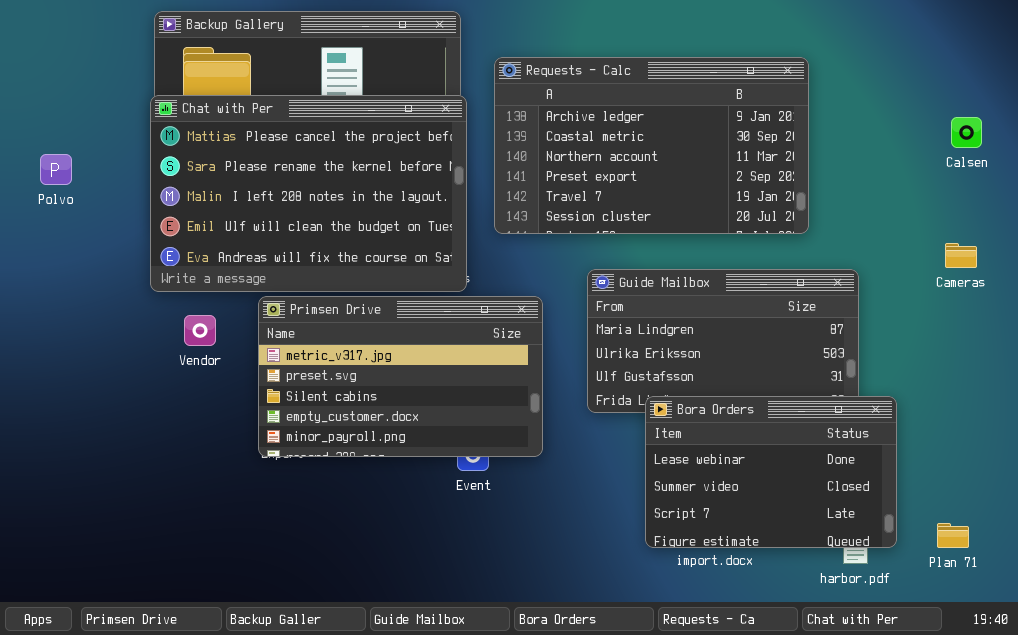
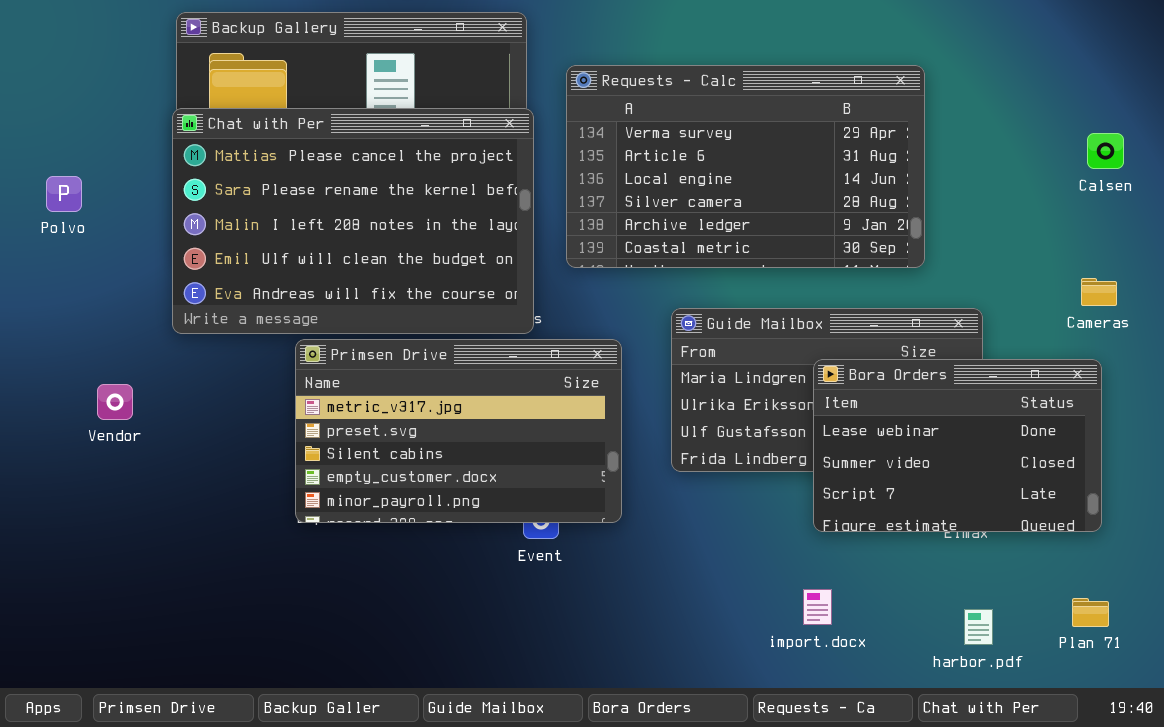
Requests - Calc: [494,57,809,234] -> [566,65,925,268], scrolled up 4 rows
Vendor: [184,315,216,346] -> [97,384,133,420], moved
Bora Orders: [645,396,897,548] -> [813,359,1102,532], moved

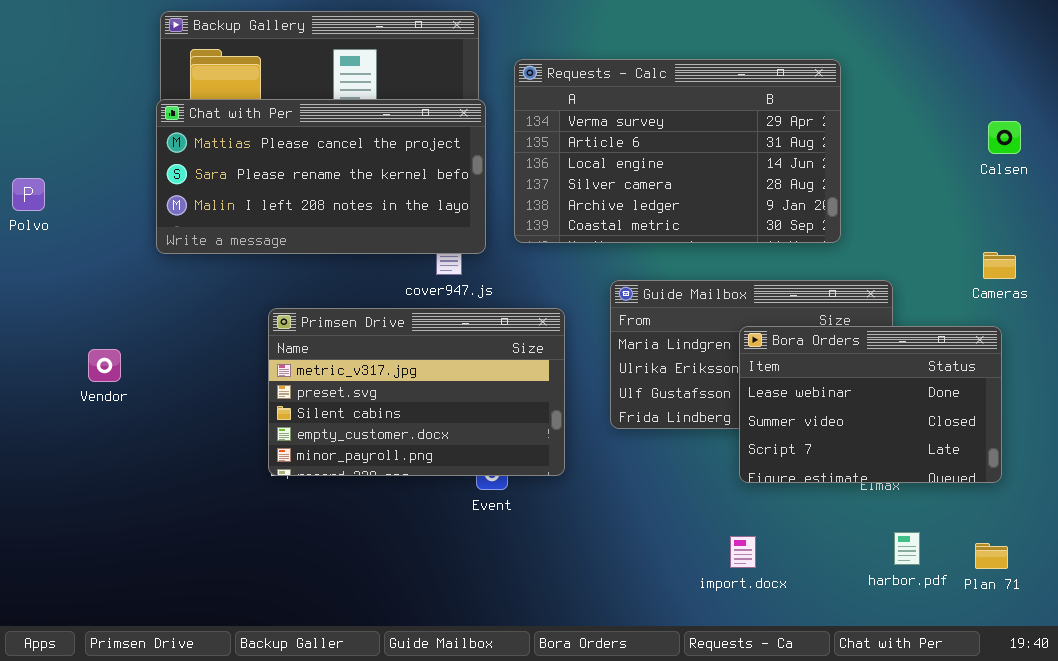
Chat with Per: [172,108,534,334] -> [156,99,486,254], resized
Polvo: [46,176,82,212] -> [12,178,45,211], moved
harbor.pdf: [964,609,993,645] -> [894,532,920,565], moved

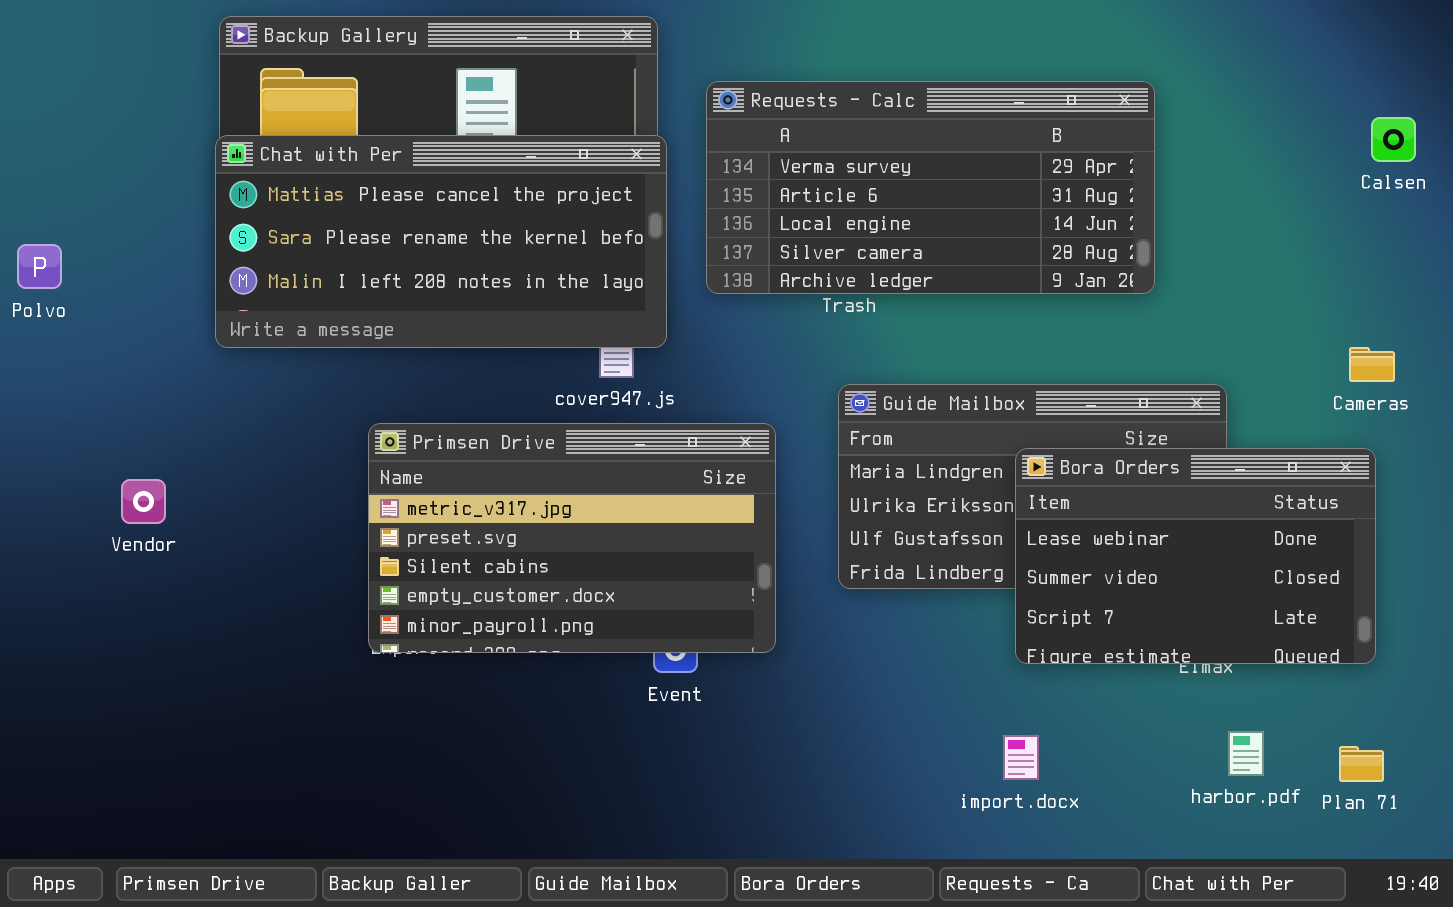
Requests - Calc: [514,59,841,243] -> [706,81,1155,294], resized
Calsen: [988,121,1021,154] -> [1371,117,1416,162], moved

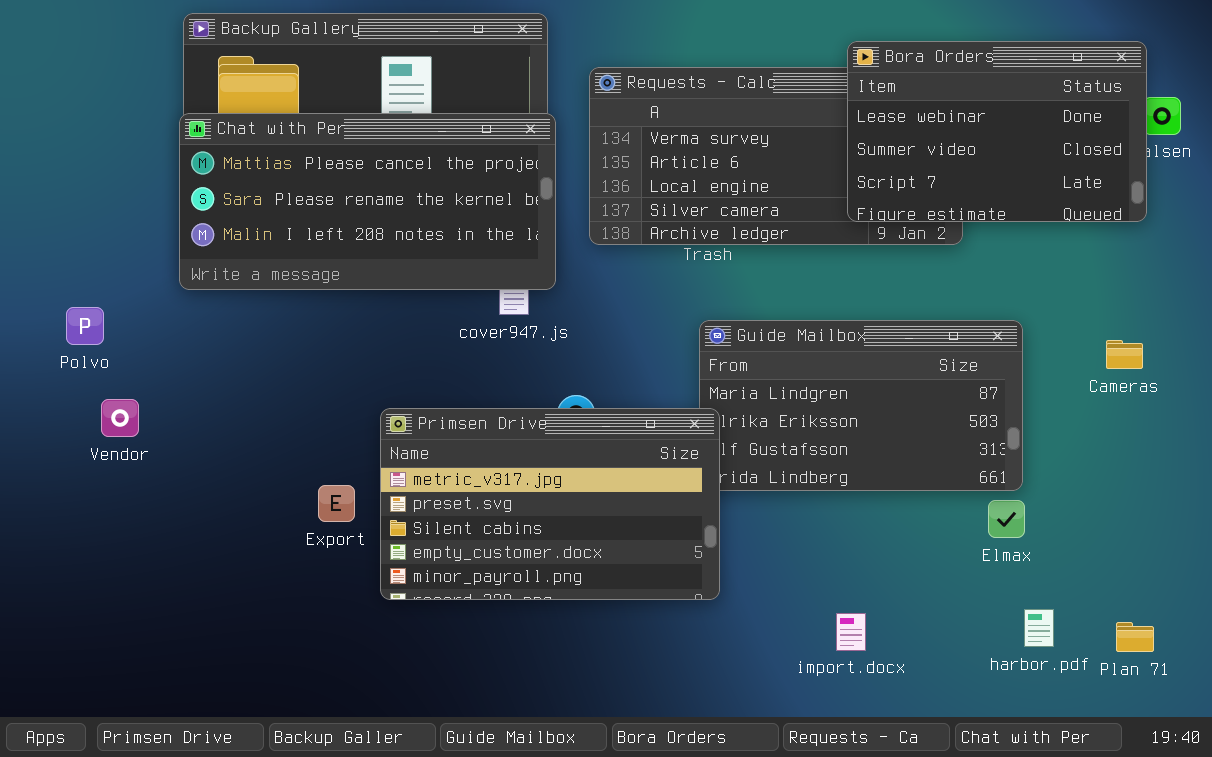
Polvo: [17,244,62,289] -> [66,307,104,345], moved
Cameras: [1349,347,1395,382] -> [1106,340,1143,369], moved
Primsen Drive: [368,423,776,653] -> [380,408,720,600], moved
Bora Orders: [1015,448,1376,664] -> [847,41,1147,222], moved

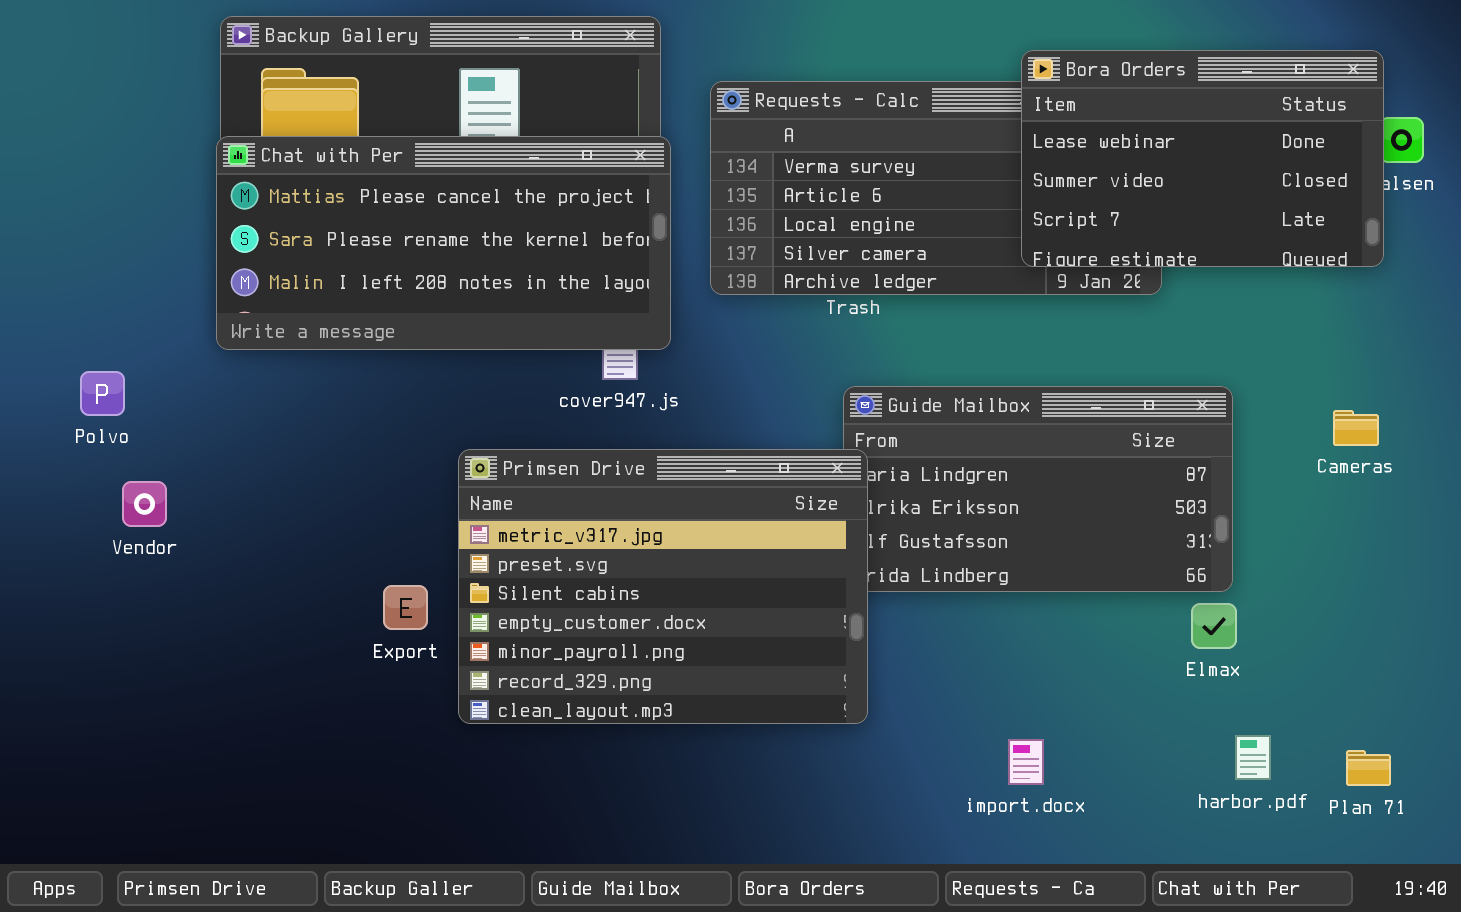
Primsen Drive: [380,408,720,600] -> [458,449,868,724], resized

